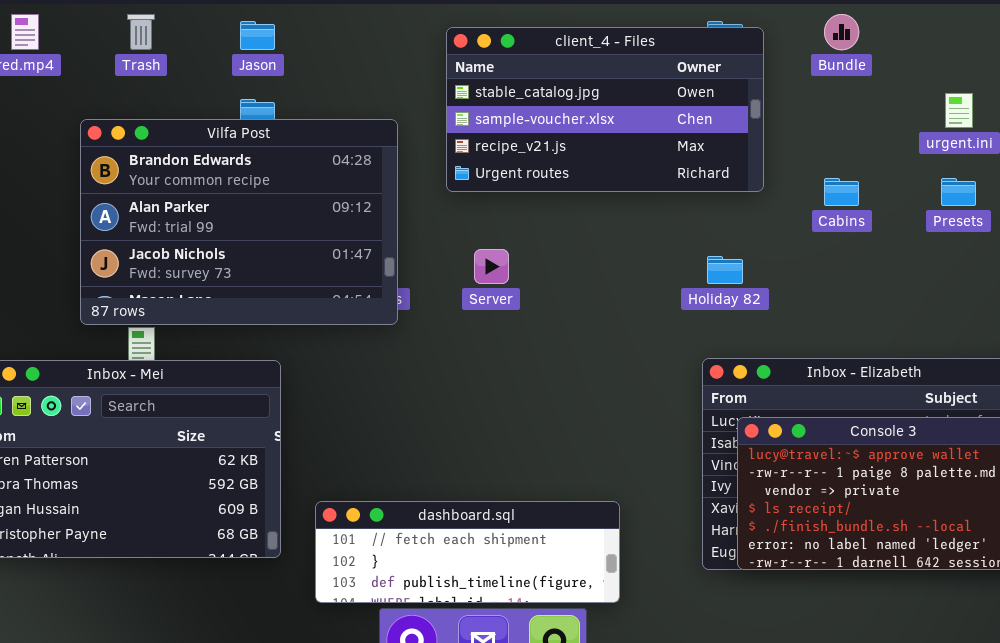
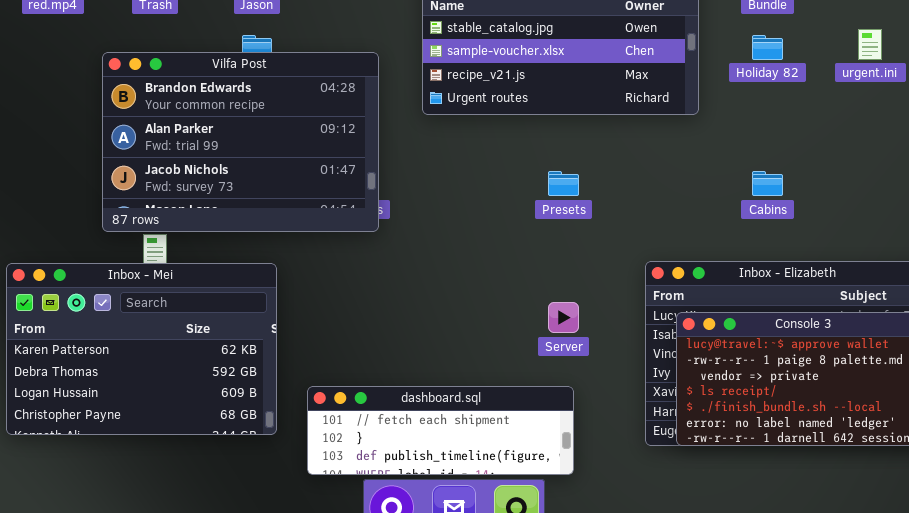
Cabins: [824,178,859,206] -> [752,171,783,196], moved
Presets: [941,178,976,206] -> [548,171,579,196], moved
Server: [474,249,509,284] -> [548,302,579,333], moved
Holiday 82: [707,256,743,284] -> [752,35,783,60], moved

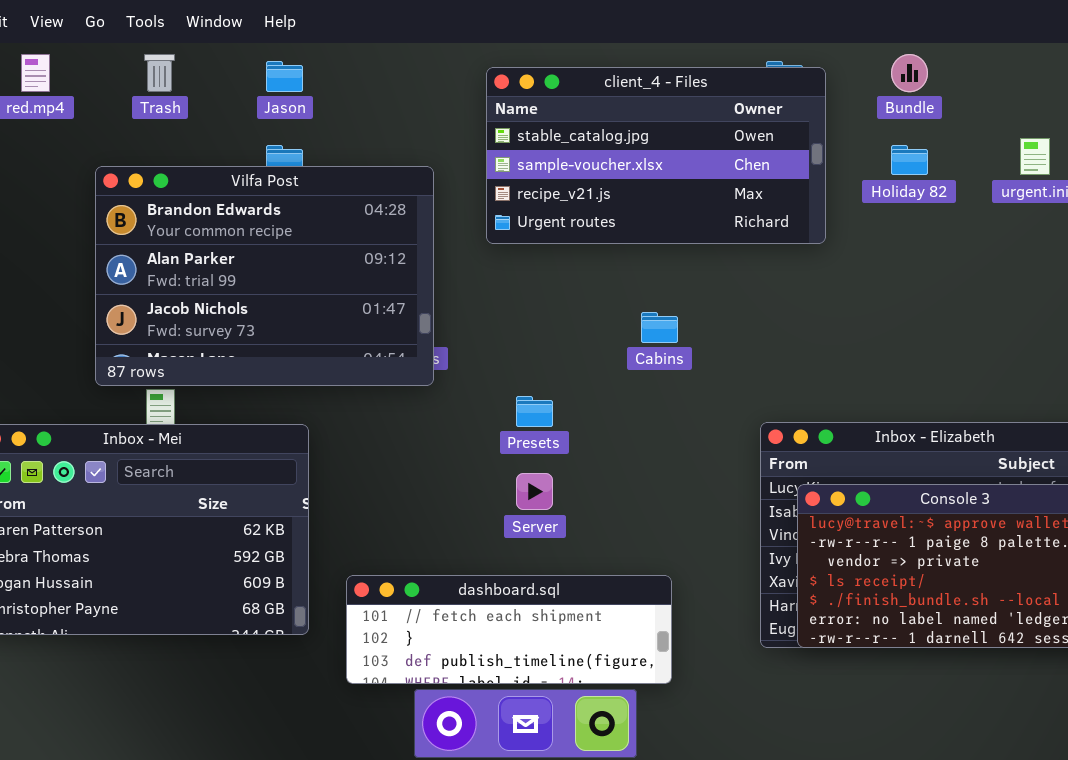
Presets: [548,171,579,196] -> [516,396,553,427], moved
Cabins: [752,171,783,196] -> [641,312,678,343], moved
Server: [548,302,579,333] -> [516,473,553,510], moved

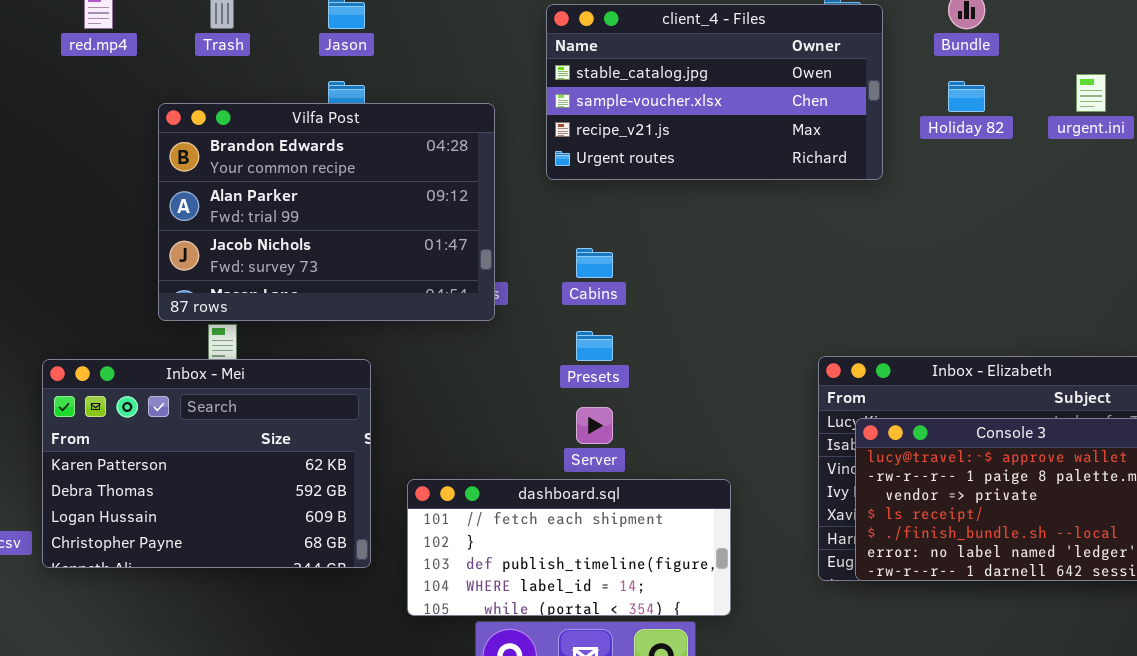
Cabins: [641,312,678,343] -> [576,248,613,278], moved
dashboard.sql: [346,575,672,684] -> [407,479,731,616], resized

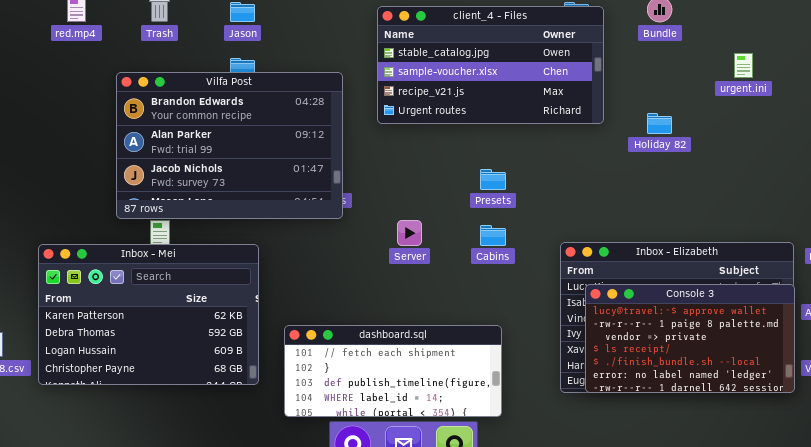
Holiday 82: [948,81,985,112] -> [647,113,672,134], moved
Cabins: [576,248,613,278] -> [480,225,506,246], moved
Presets: [576,331,613,361] -> [480,169,506,190], moved
Server: [576,407,613,444] -> [397,220,422,246], moved

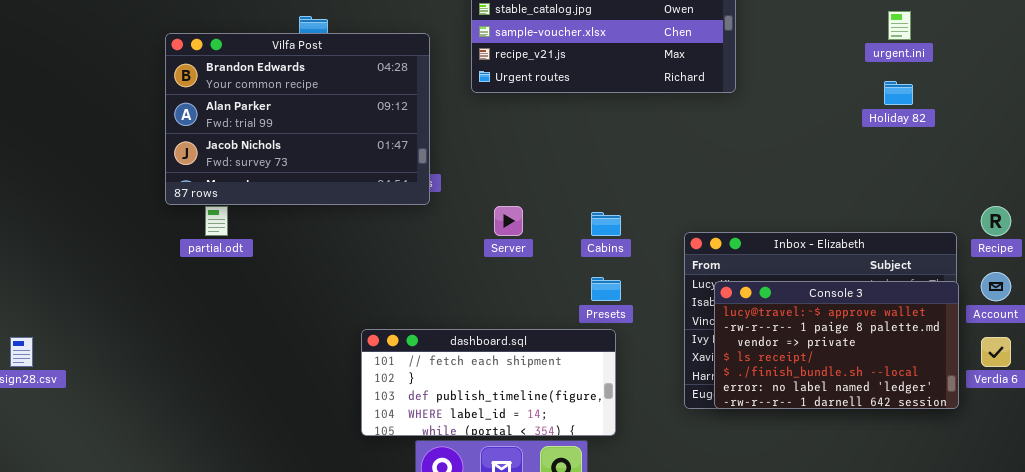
Holiday 82: [647,113,672,134] -> [884,81,913,105], moved
Presets: [480,169,506,190] -> [591,277,621,301], moved
Inbox - Mei: [38,244,259,385] -> none, closed

